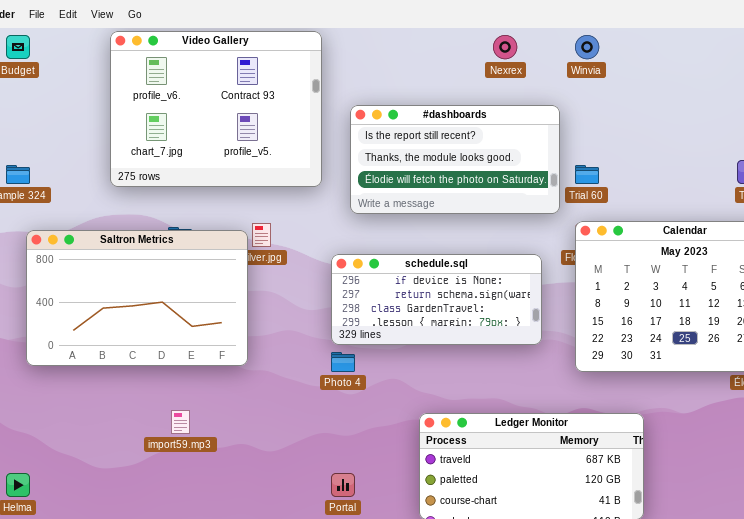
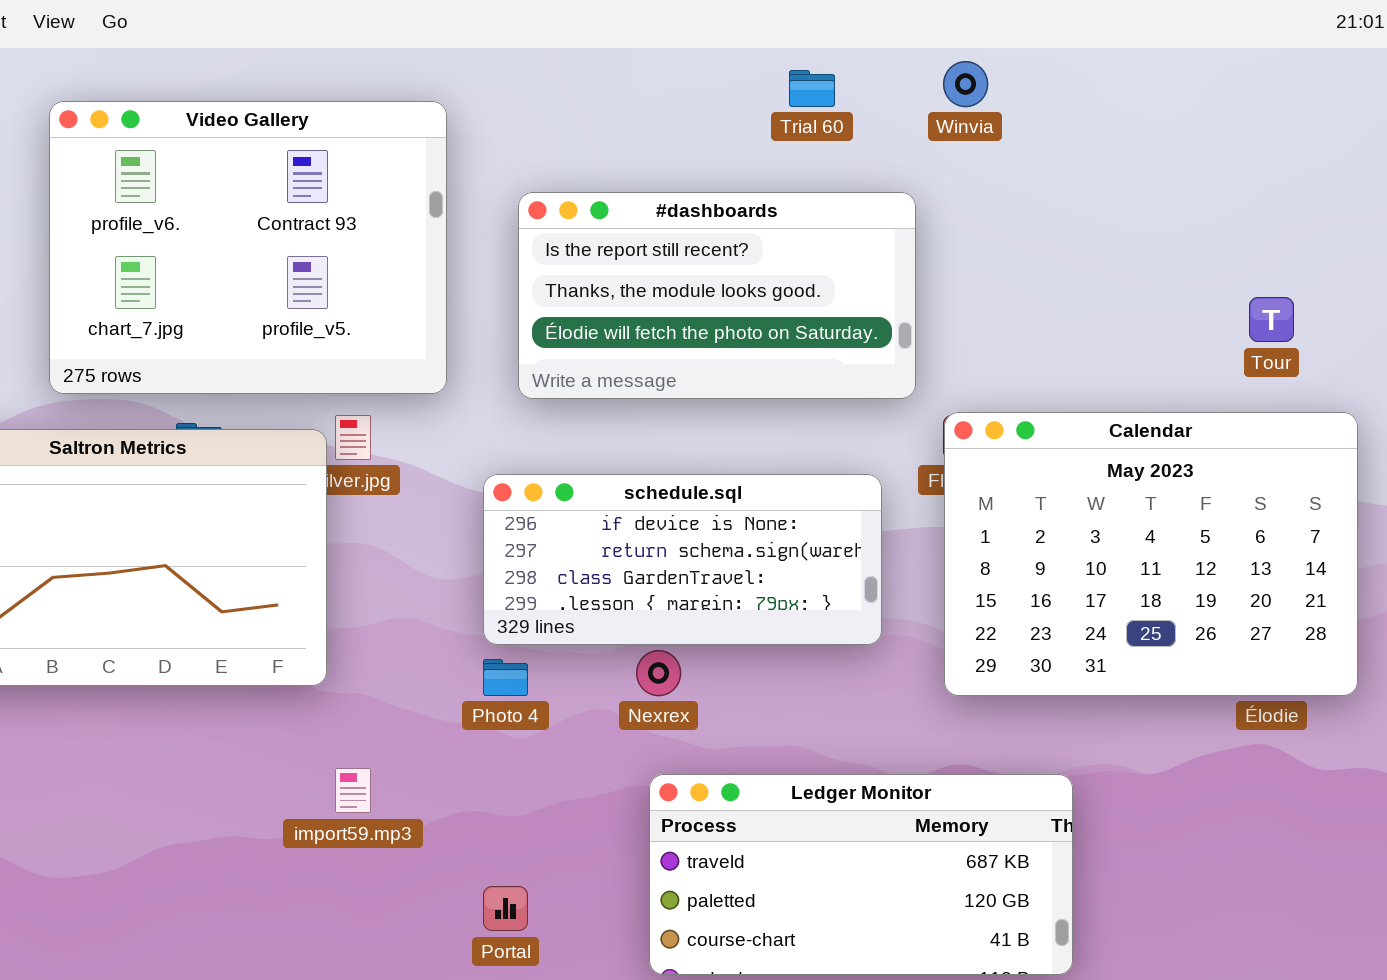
Video Gallery: [110,31,322,187] -> [49,101,447,394], moved
Nexrex: [493,35,517,59] -> [636,650,681,696], moved
Trial 60: [575,165,599,184] -> [789,70,835,107], moved
import59.mp3: [171,410,190,434] -> [335,768,371,813], moved

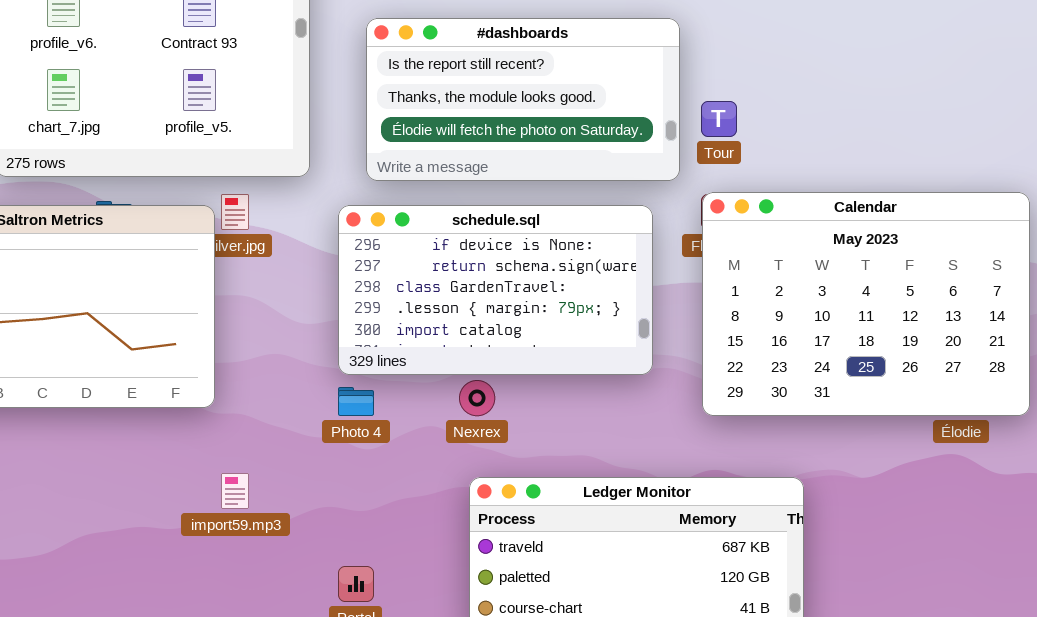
Tour: [1249,297,1294,342] -> [701,101,737,137], moved
schedule.sql: [483,474,882,645] -> [338,205,653,375], resized

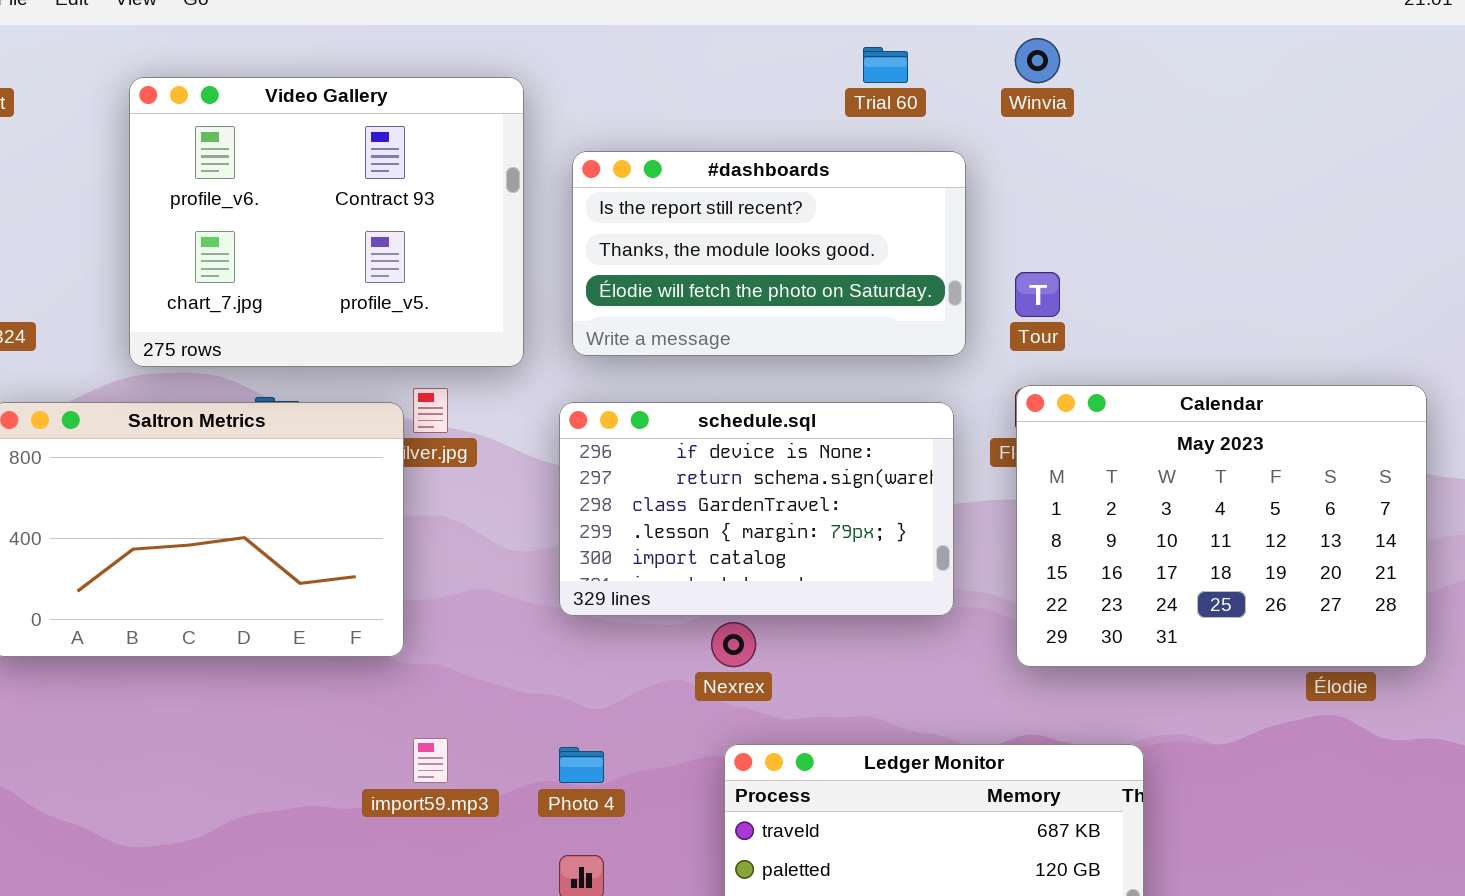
#dashboards: [366,18,680,181] -> [572,151,966,356], moved
Photo 4: [338,387,374,416] -> [559,747,604,783], moved

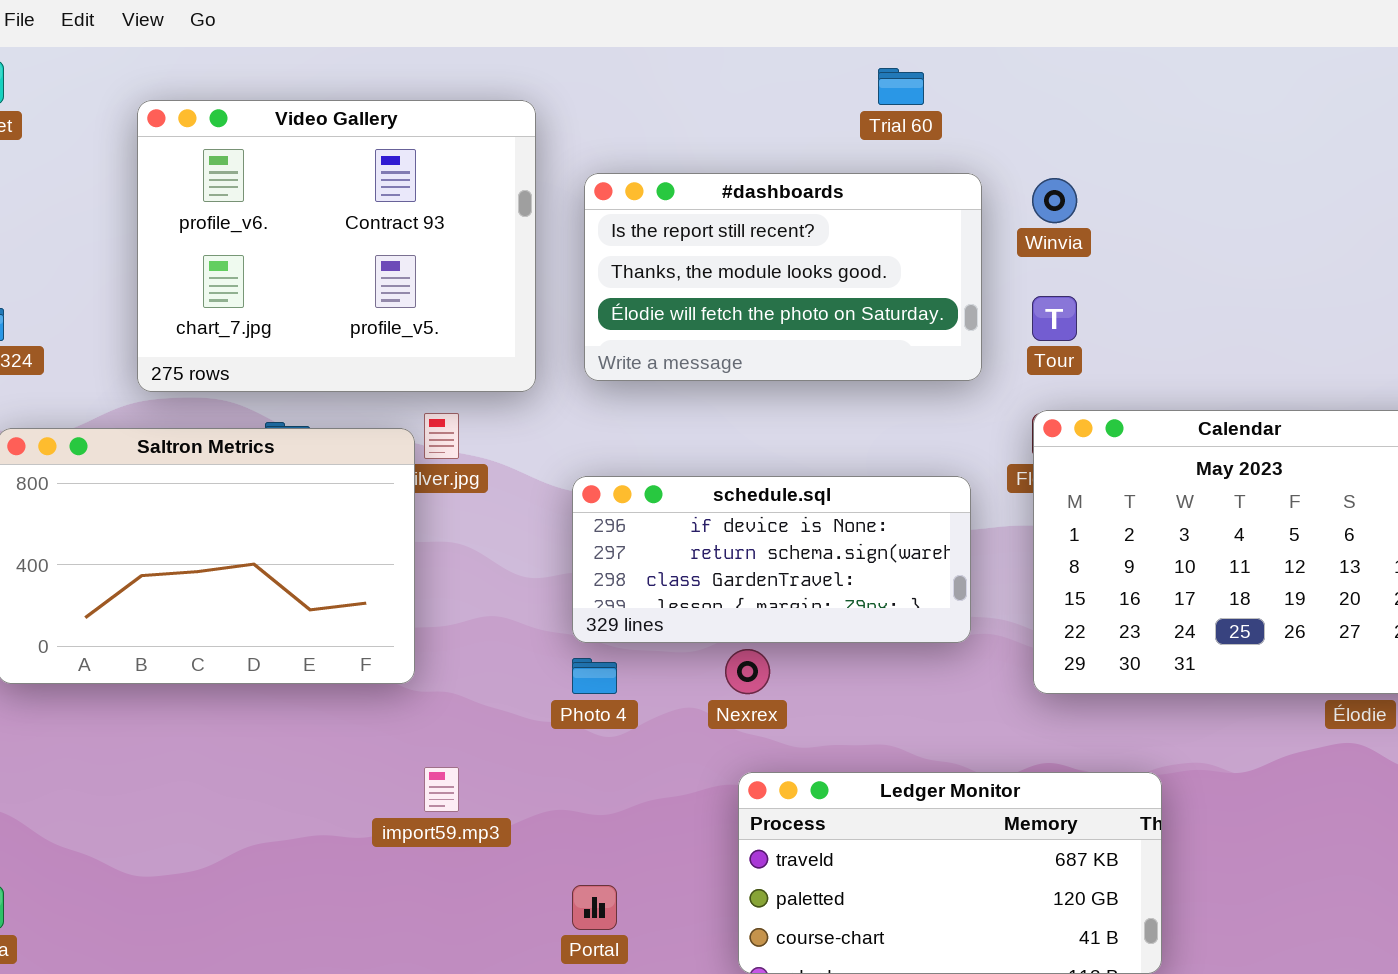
Winvia: [1015,38,1060,83] -> [1032,178,1077,223], moved
schedule.sql: [559,402,954,616] -> [572,476,971,643], resized
Photo 4: [559,747,604,783] -> [572,658,617,694], moved

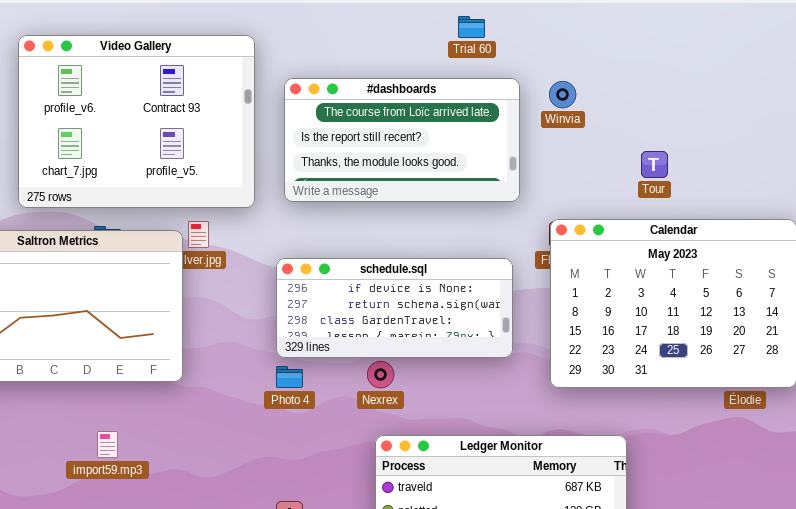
#dashboards: [584,173,982,381] -> [284,78,520,202], scrolled up 1 row
Tour: [1032,296,1077,341] -> [641,151,668,178], moved
import59.mp3: [424,767,459,812] -> [97,431,118,458], moved

